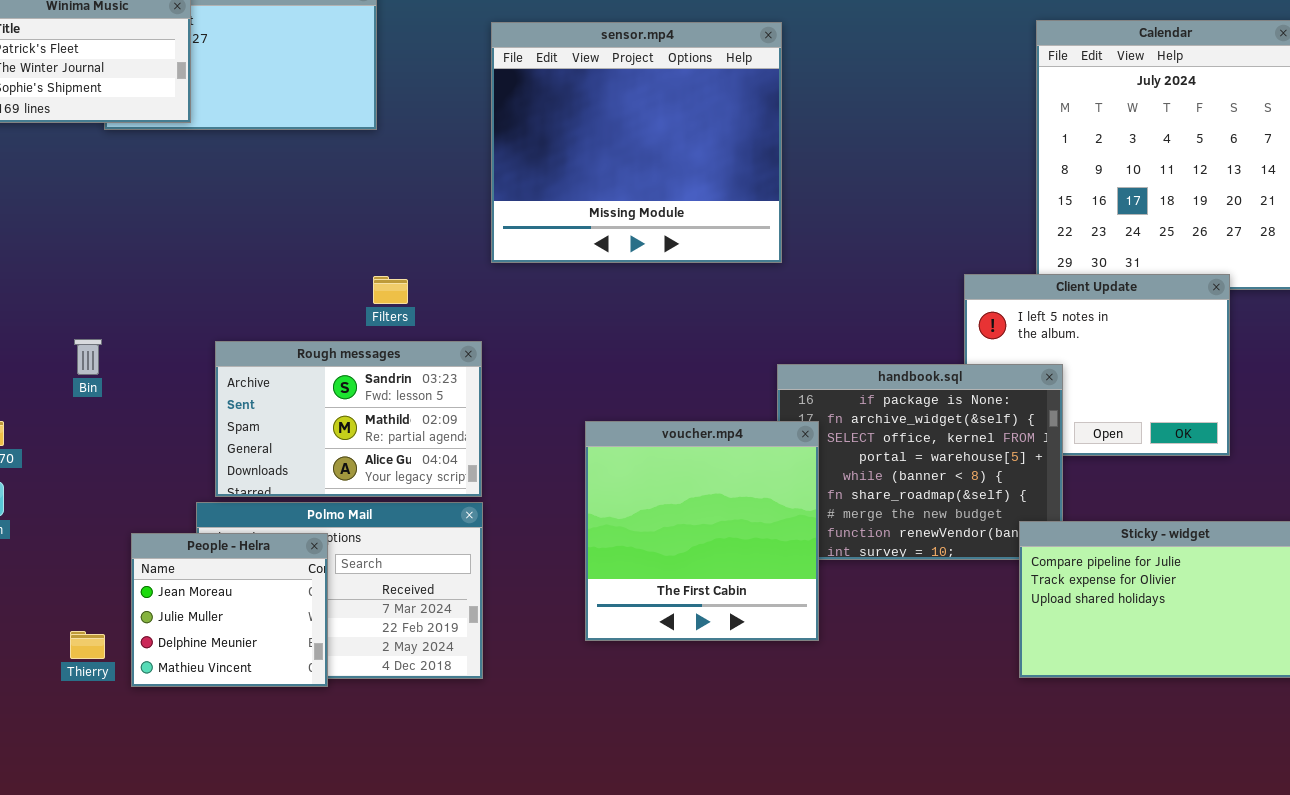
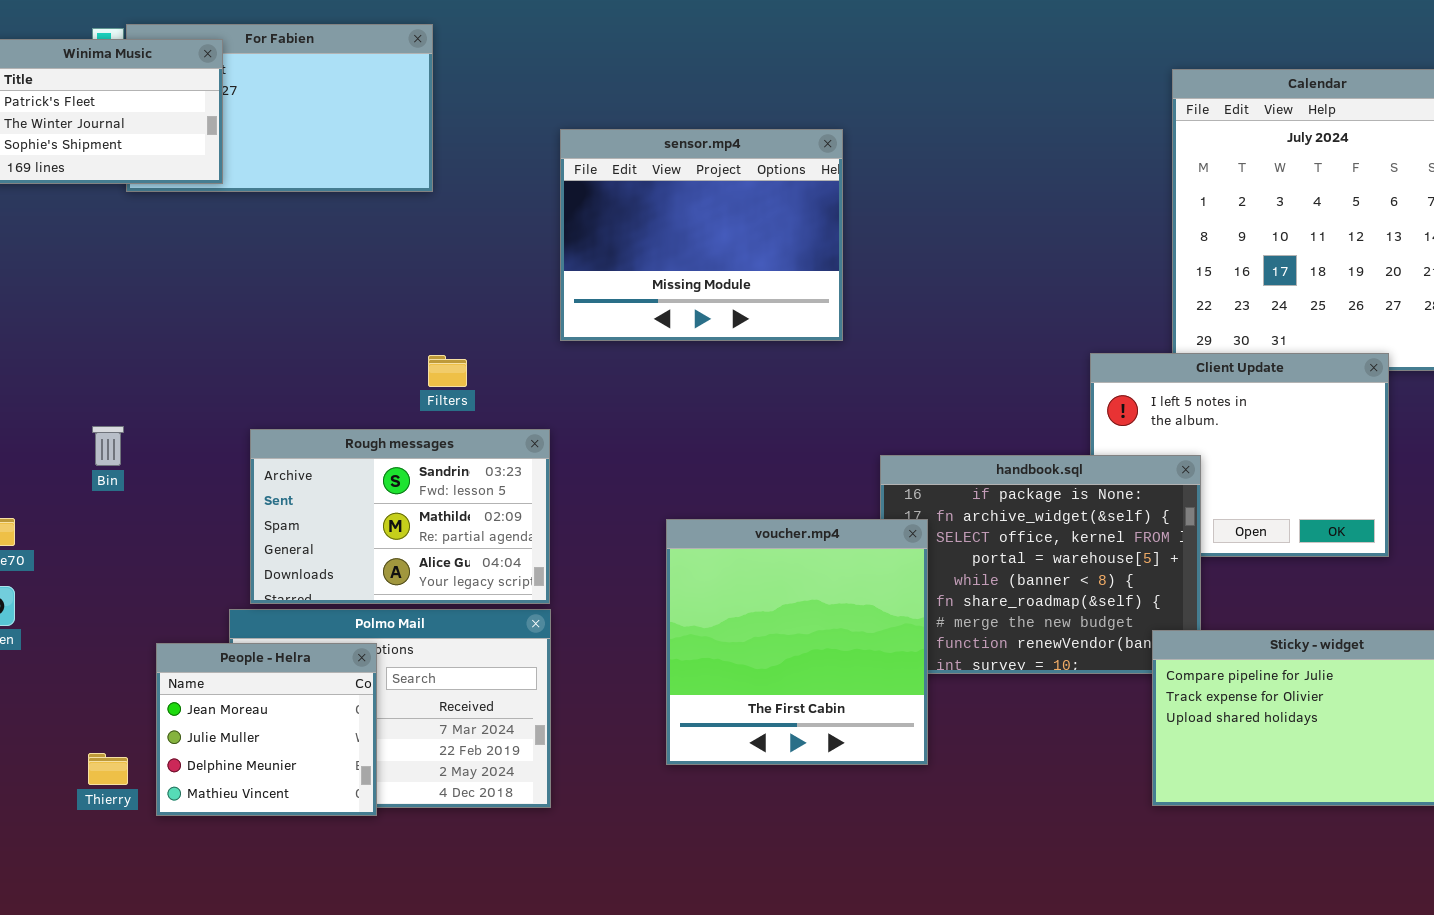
sensor.mp4: [491,22,782,263] -> [560,129,843,341], resized

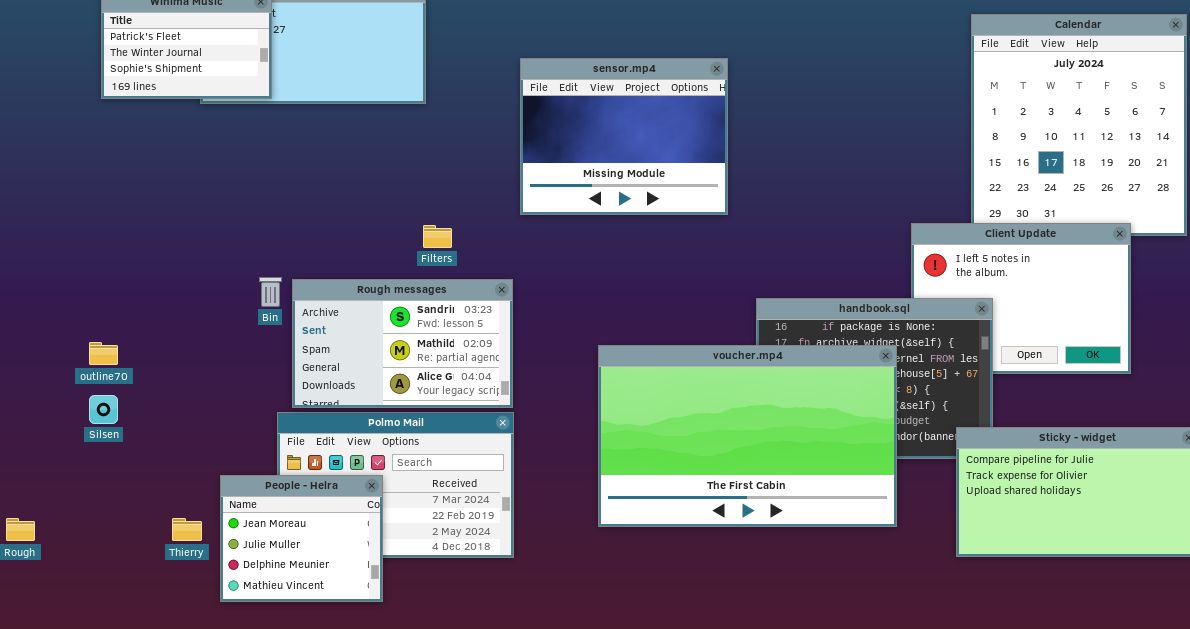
Bin: [92,426,124,466] -> [259,277,282,307], moved
voucher.mp4: [666,519,928,765] -> [598,345,897,527], resized
People - Helra: [156,643,377,816] -> [220,475,383,602], moved

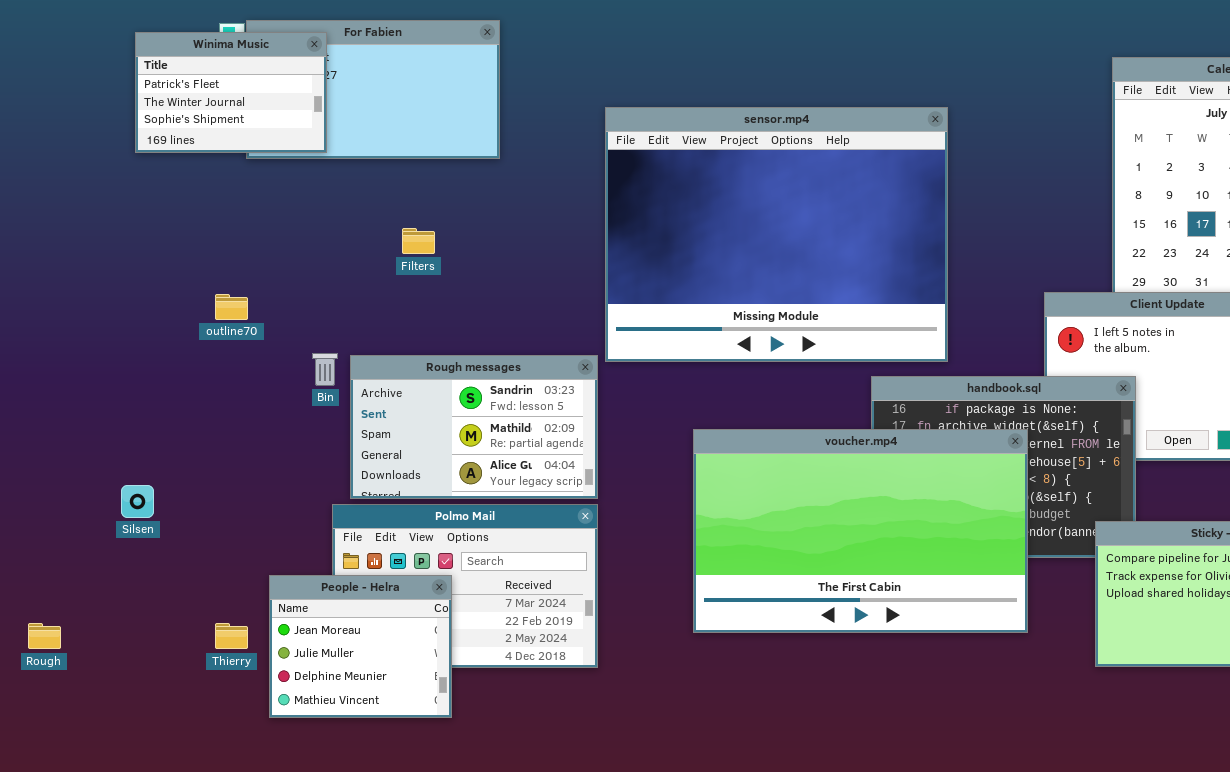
sensor.mp4: [520,58,728,215] -> [605,107,948,362], resized
Filters: [423,225,452,248] -> [402,228,435,254], moved
outline70: [89,342,118,365] -> [215,294,248,320], moved

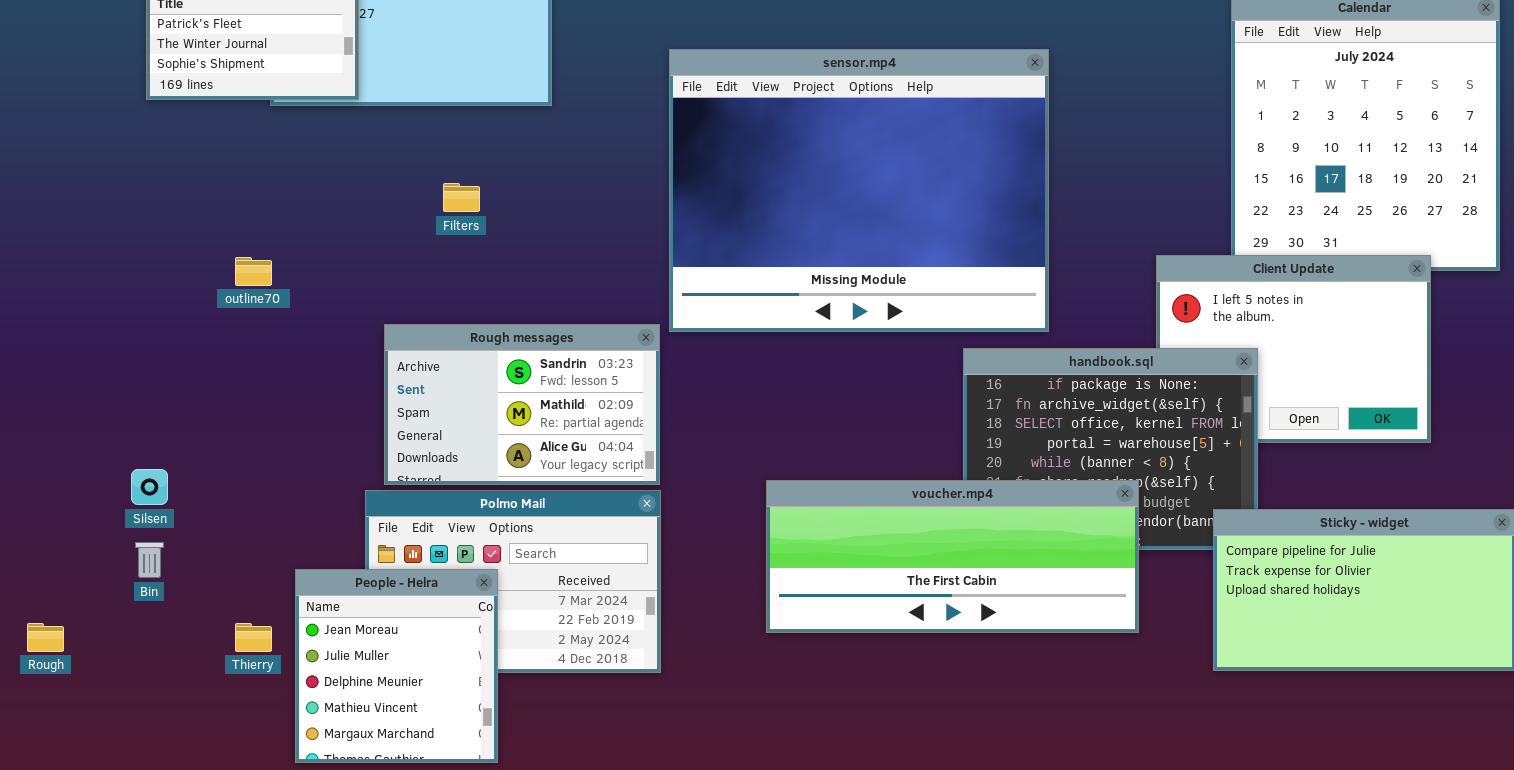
Bin: [312,353,338,386] -> [135,542,164,578], moved
voucher.mp4: [693,429,1028,633] -> [766,480,1139,633], resized
People - Helra: [269,575,452,718] -> [295,569,498,763], resized

